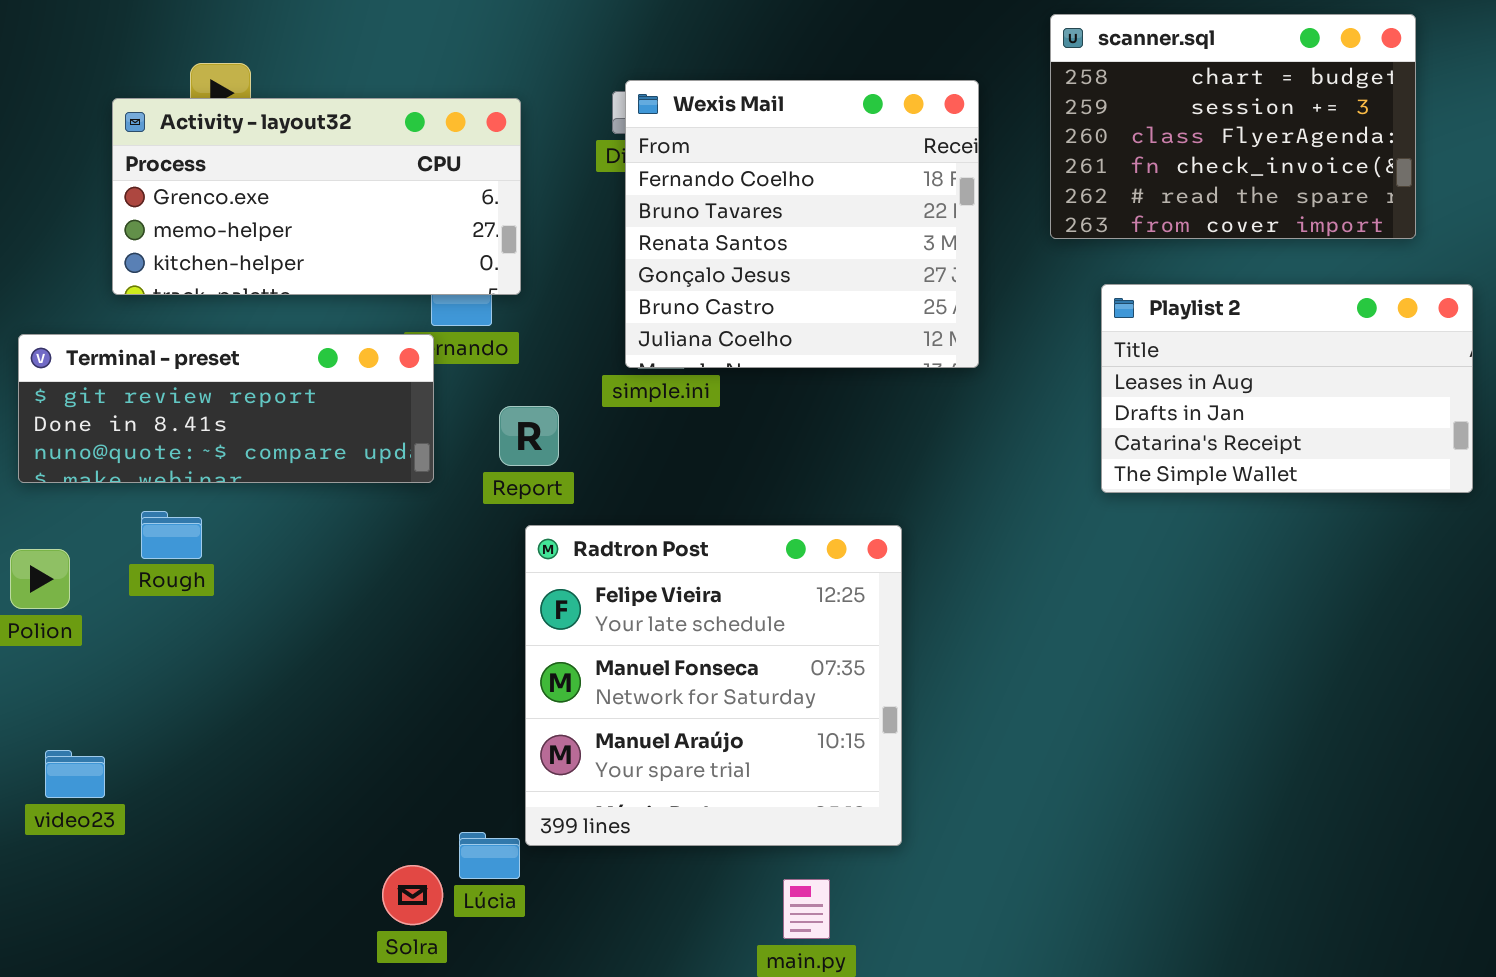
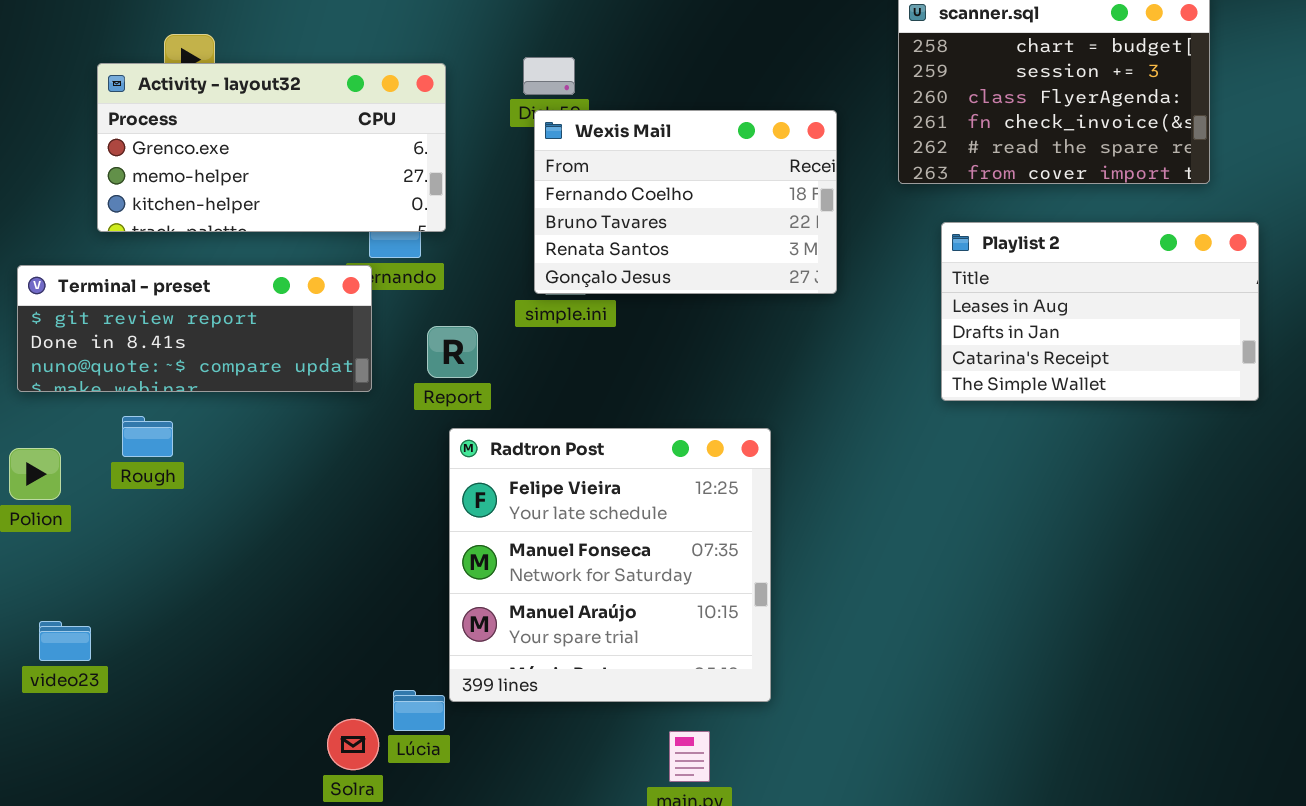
Wexis Mail: [625,80,979,368] -> [534,110,837,294], resized

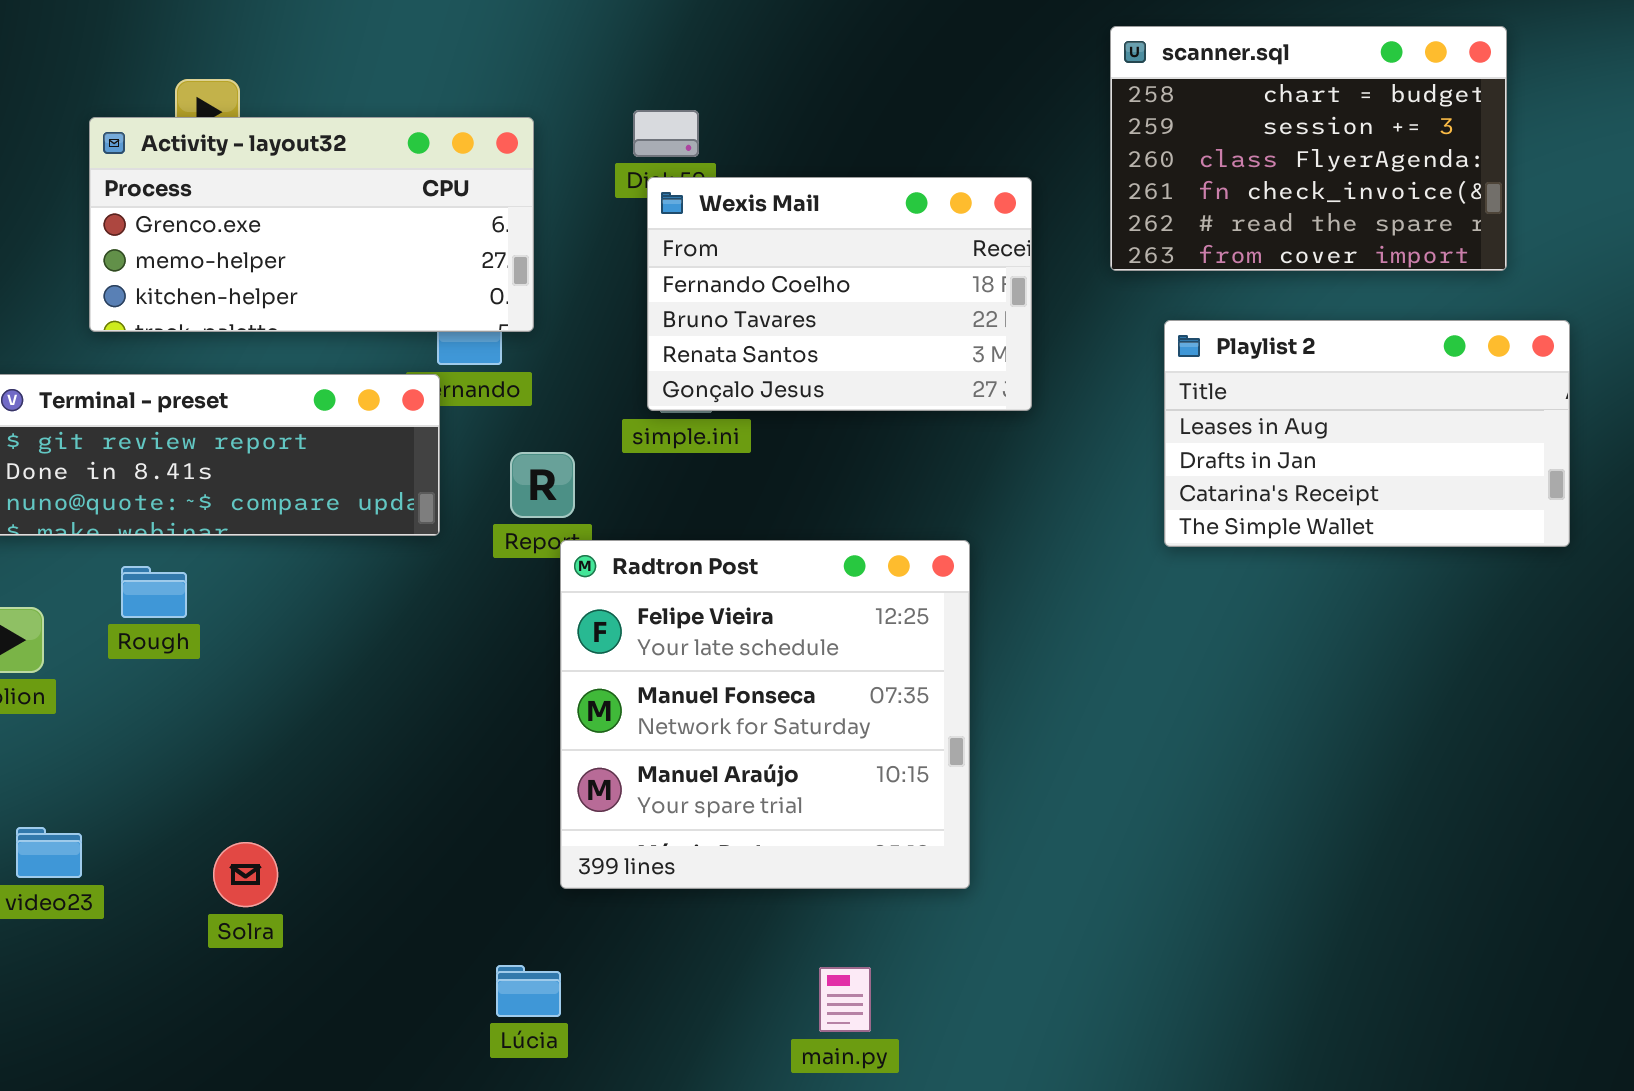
Radtron Post: [449,428,771,702] -> [560,540,970,889], moved
Lúcia: [393,690,445,731] -> [496,965,561,1017], moved
Solra: [327,719,379,770] -> [213,842,278,907], moved

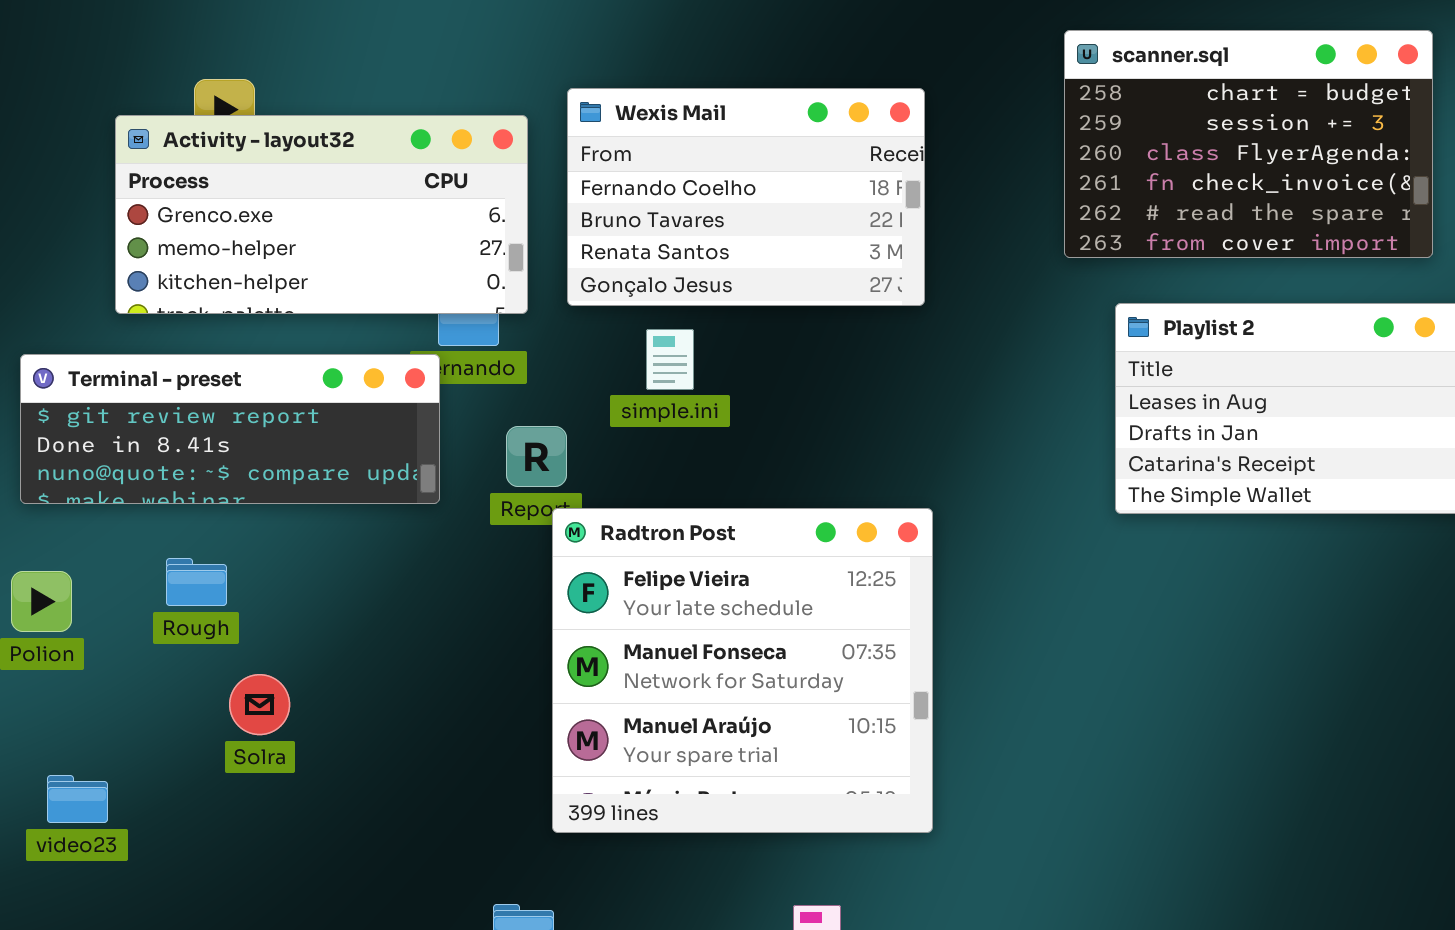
Wexis Mail: [647,177,1032,411] -> [567,88,925,306], moved
Rough: [121,566,187,618] -> [166,558,227,606], moved
Solra: [213,842,278,907] -> [229,674,290,735], moved

